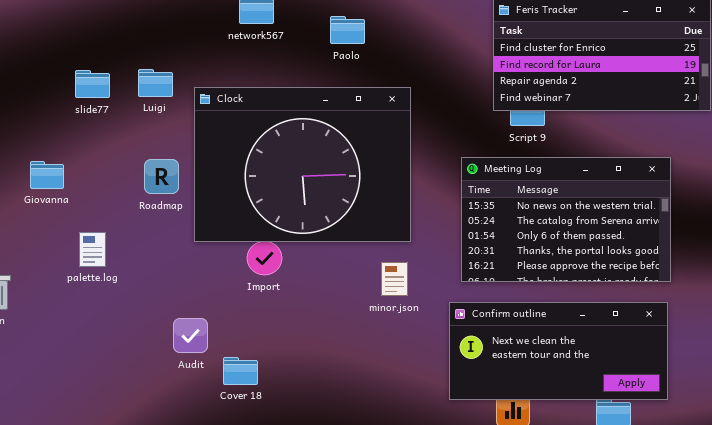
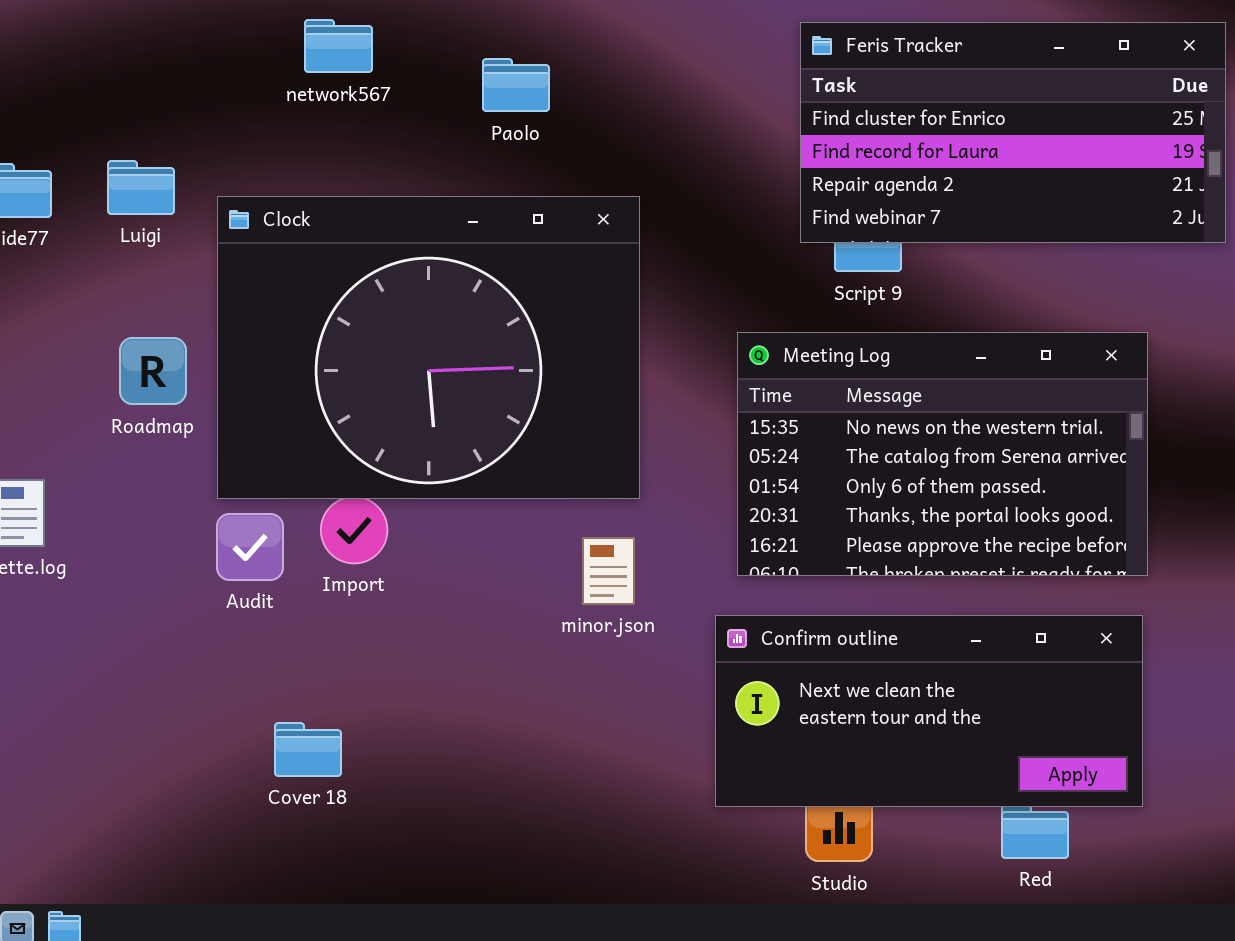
Audit: [173,318,208,353] -> [216,513,284,581], moved

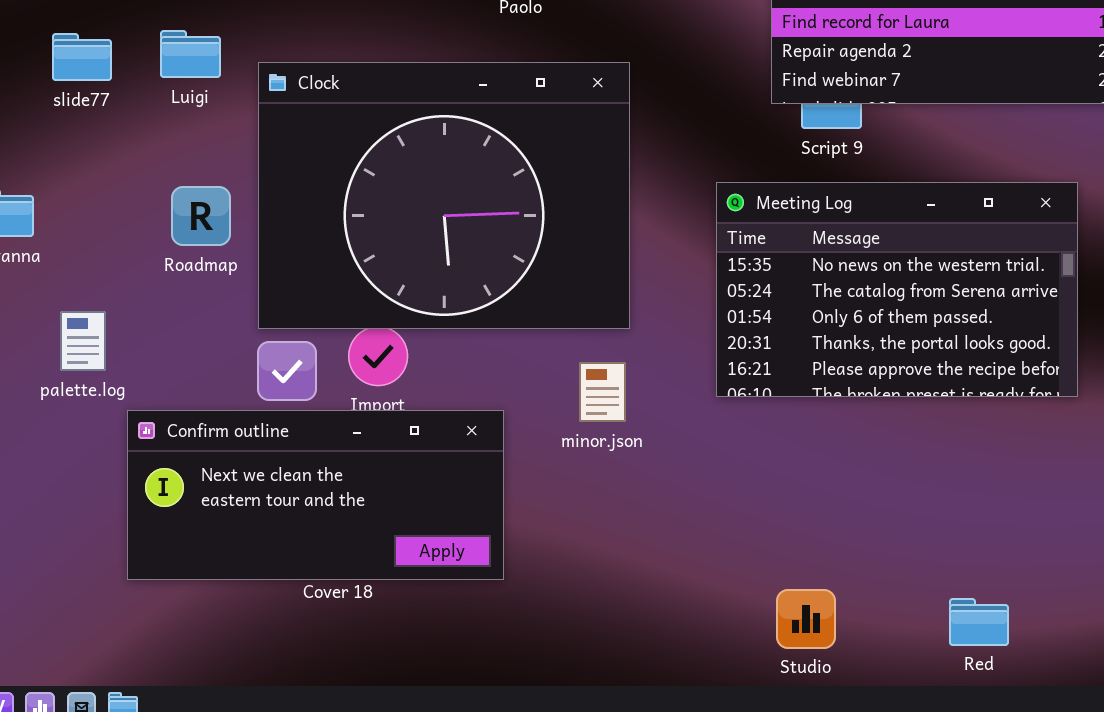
Confirm outline: [715,615,1143,807] -> [127,410,504,580], moved

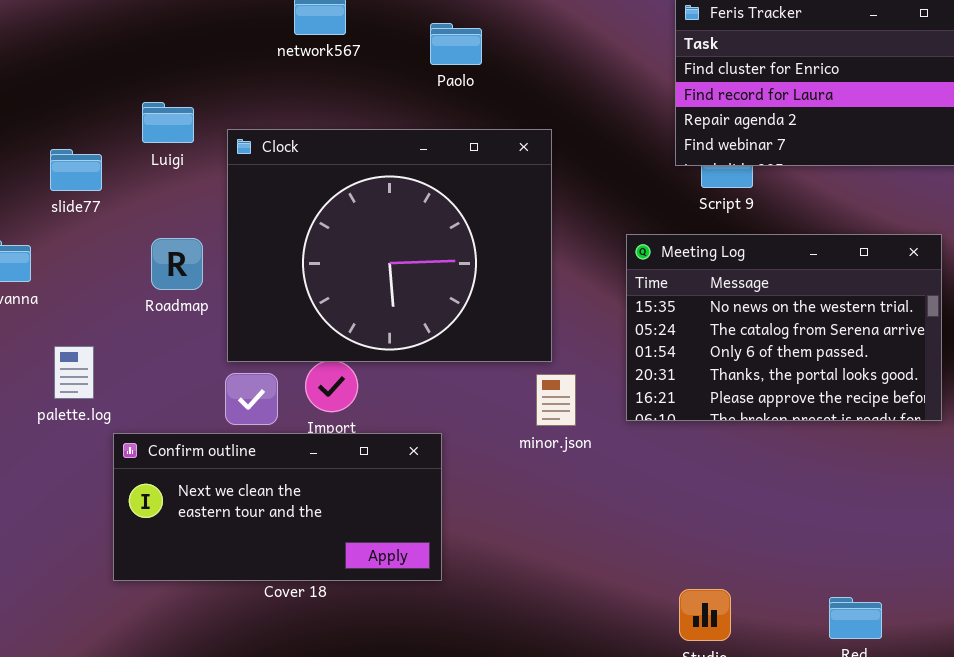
slide77: [52,33,112,81] -> [50,149,102,191], moved
minor.json: [579,362,626,422] -> [536,374,576,426], moved

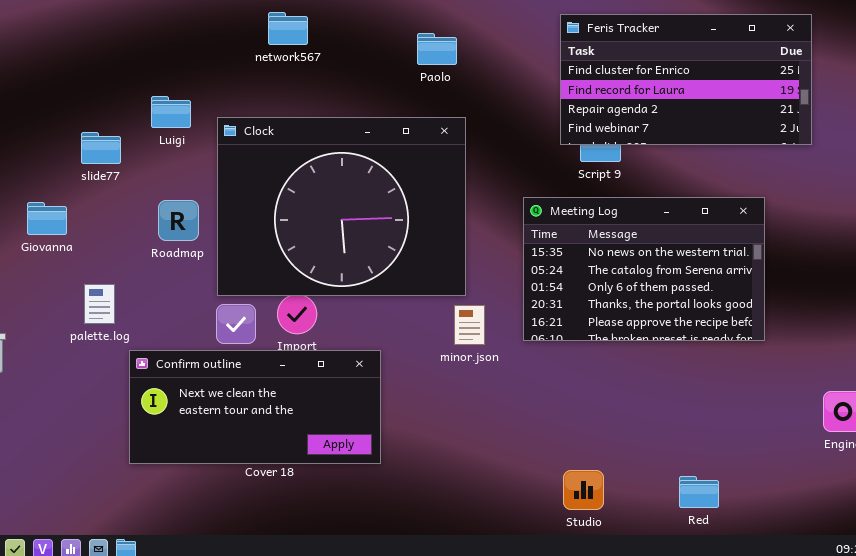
Paolo: [430,23,482,65] -> [417,33,457,65], moved

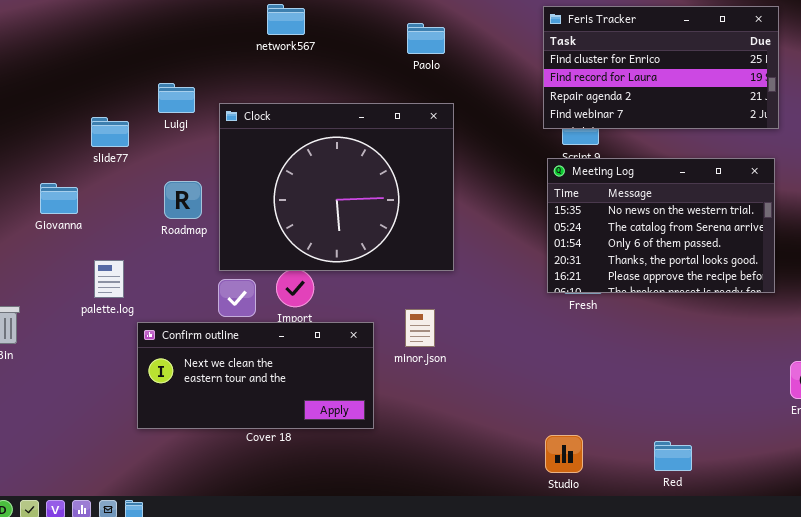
Meeting Log: [523,197,765,341] -> [547,158,775,293], moved
minor.json: [454,305,485,345] -> [405,309,435,347], moved

